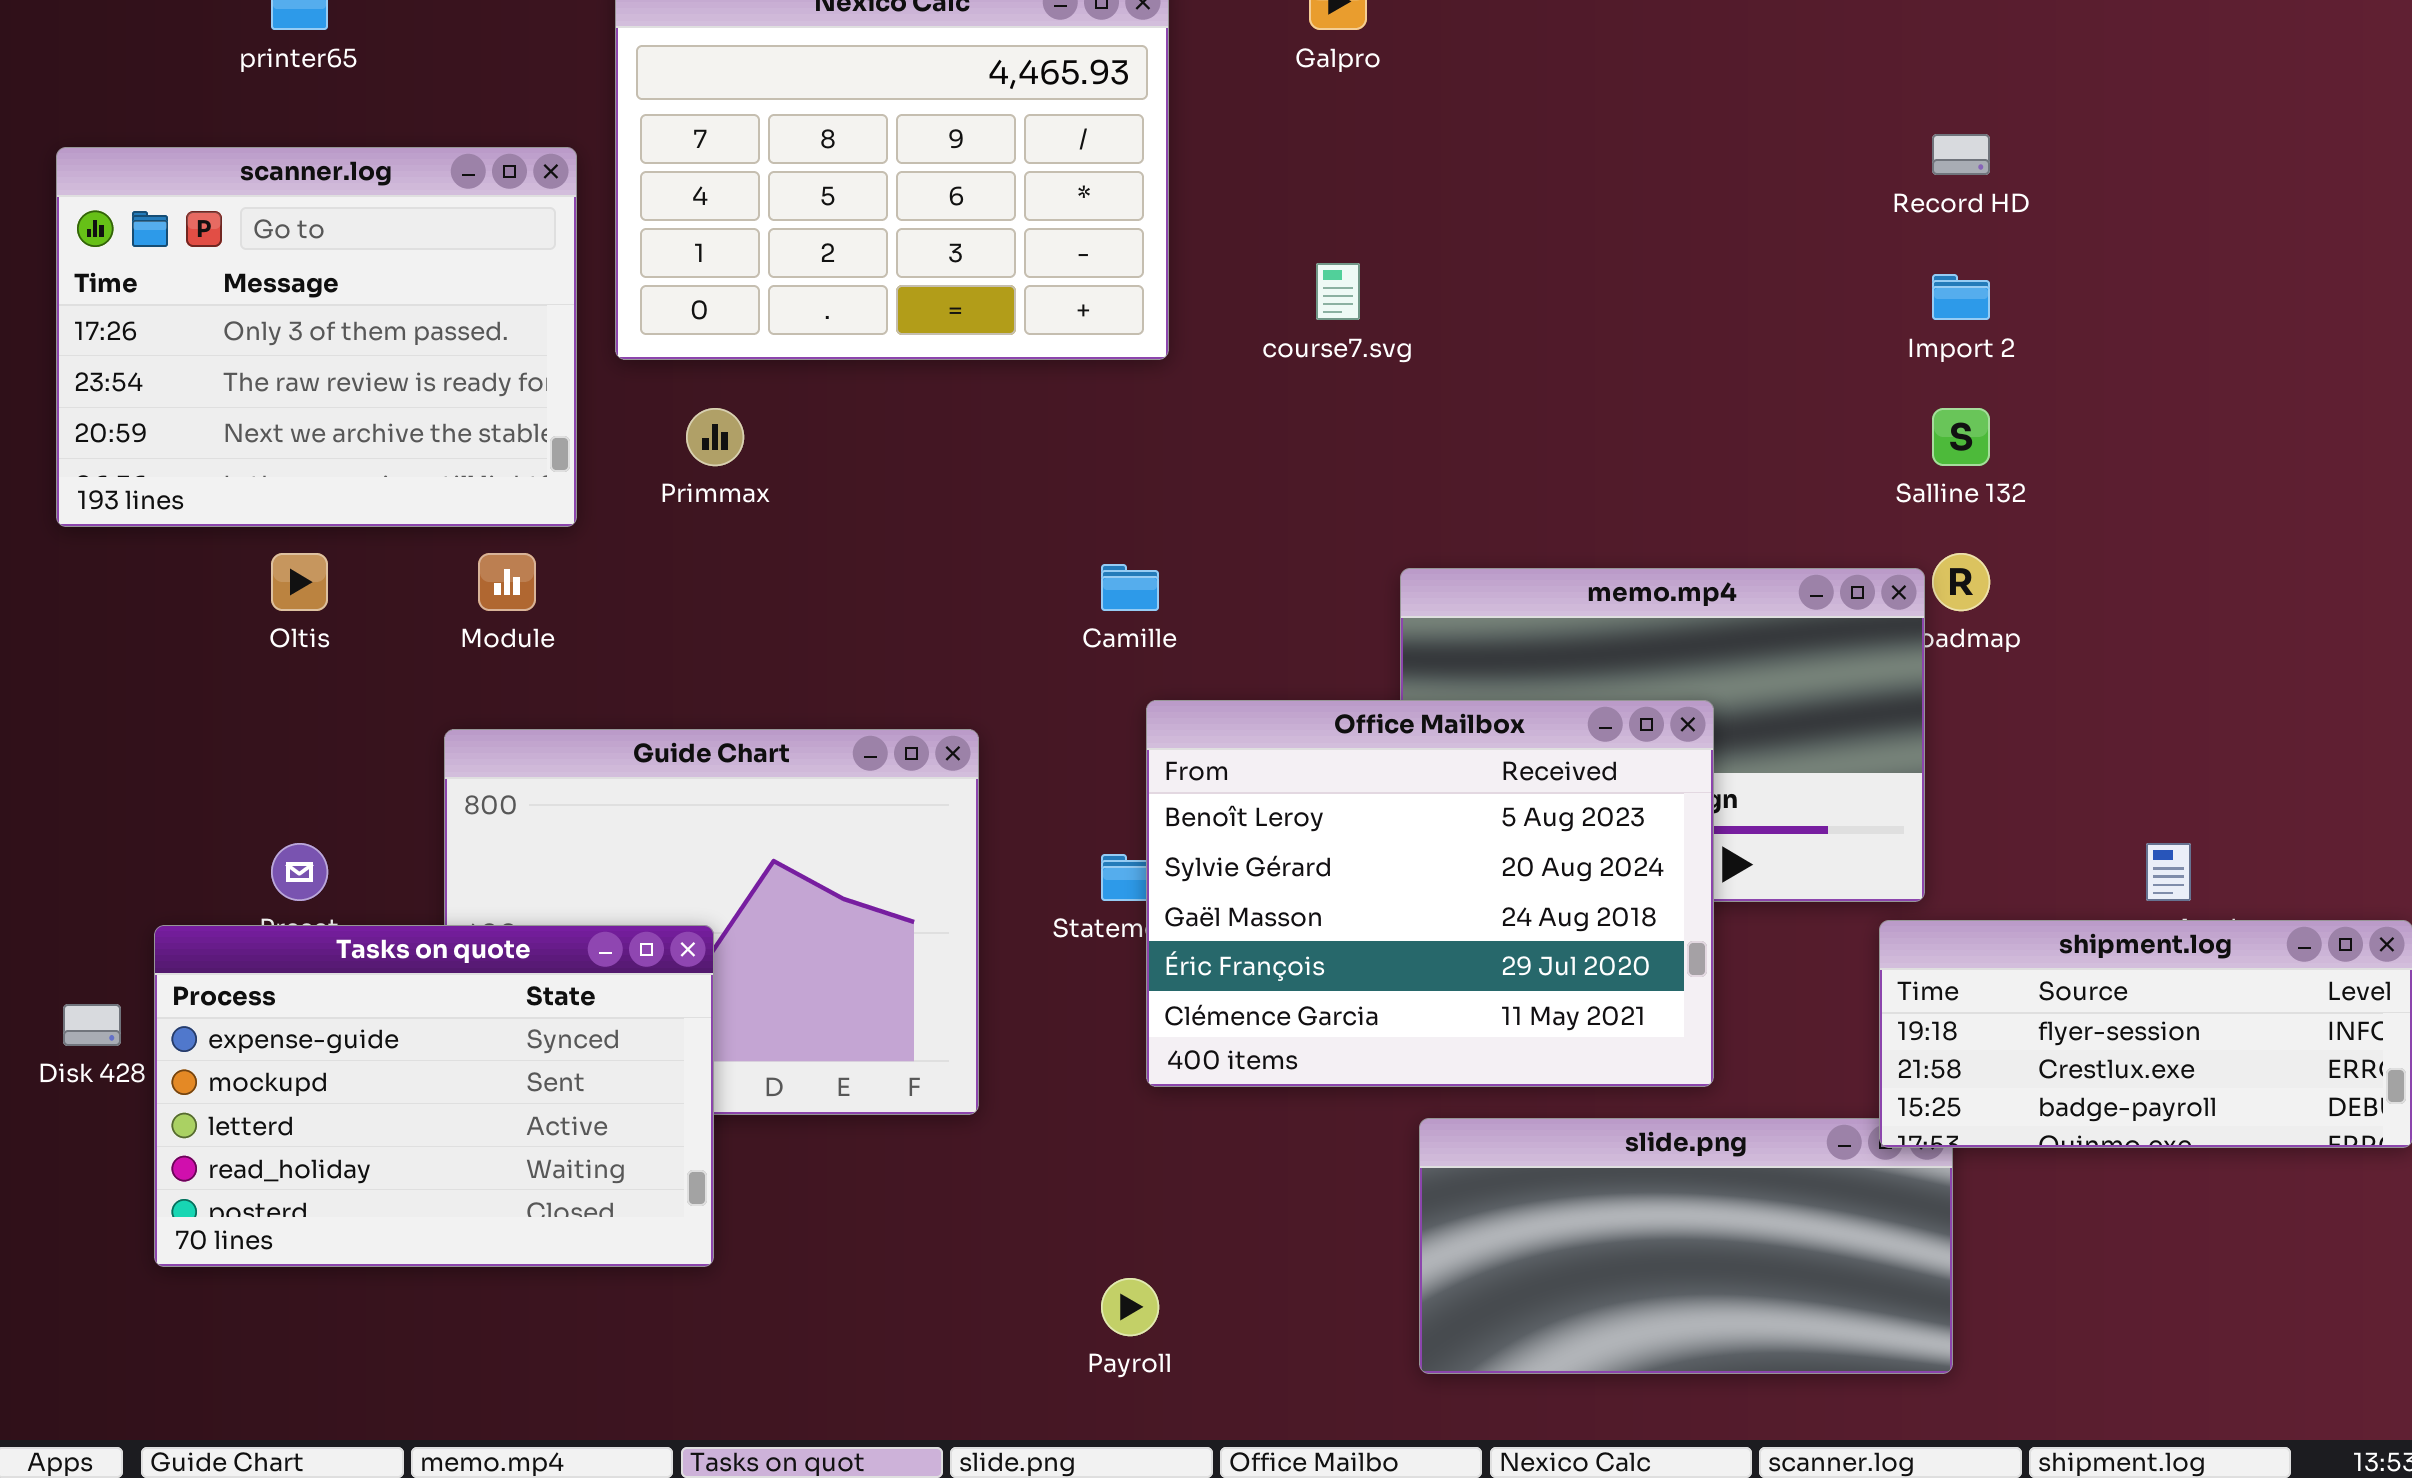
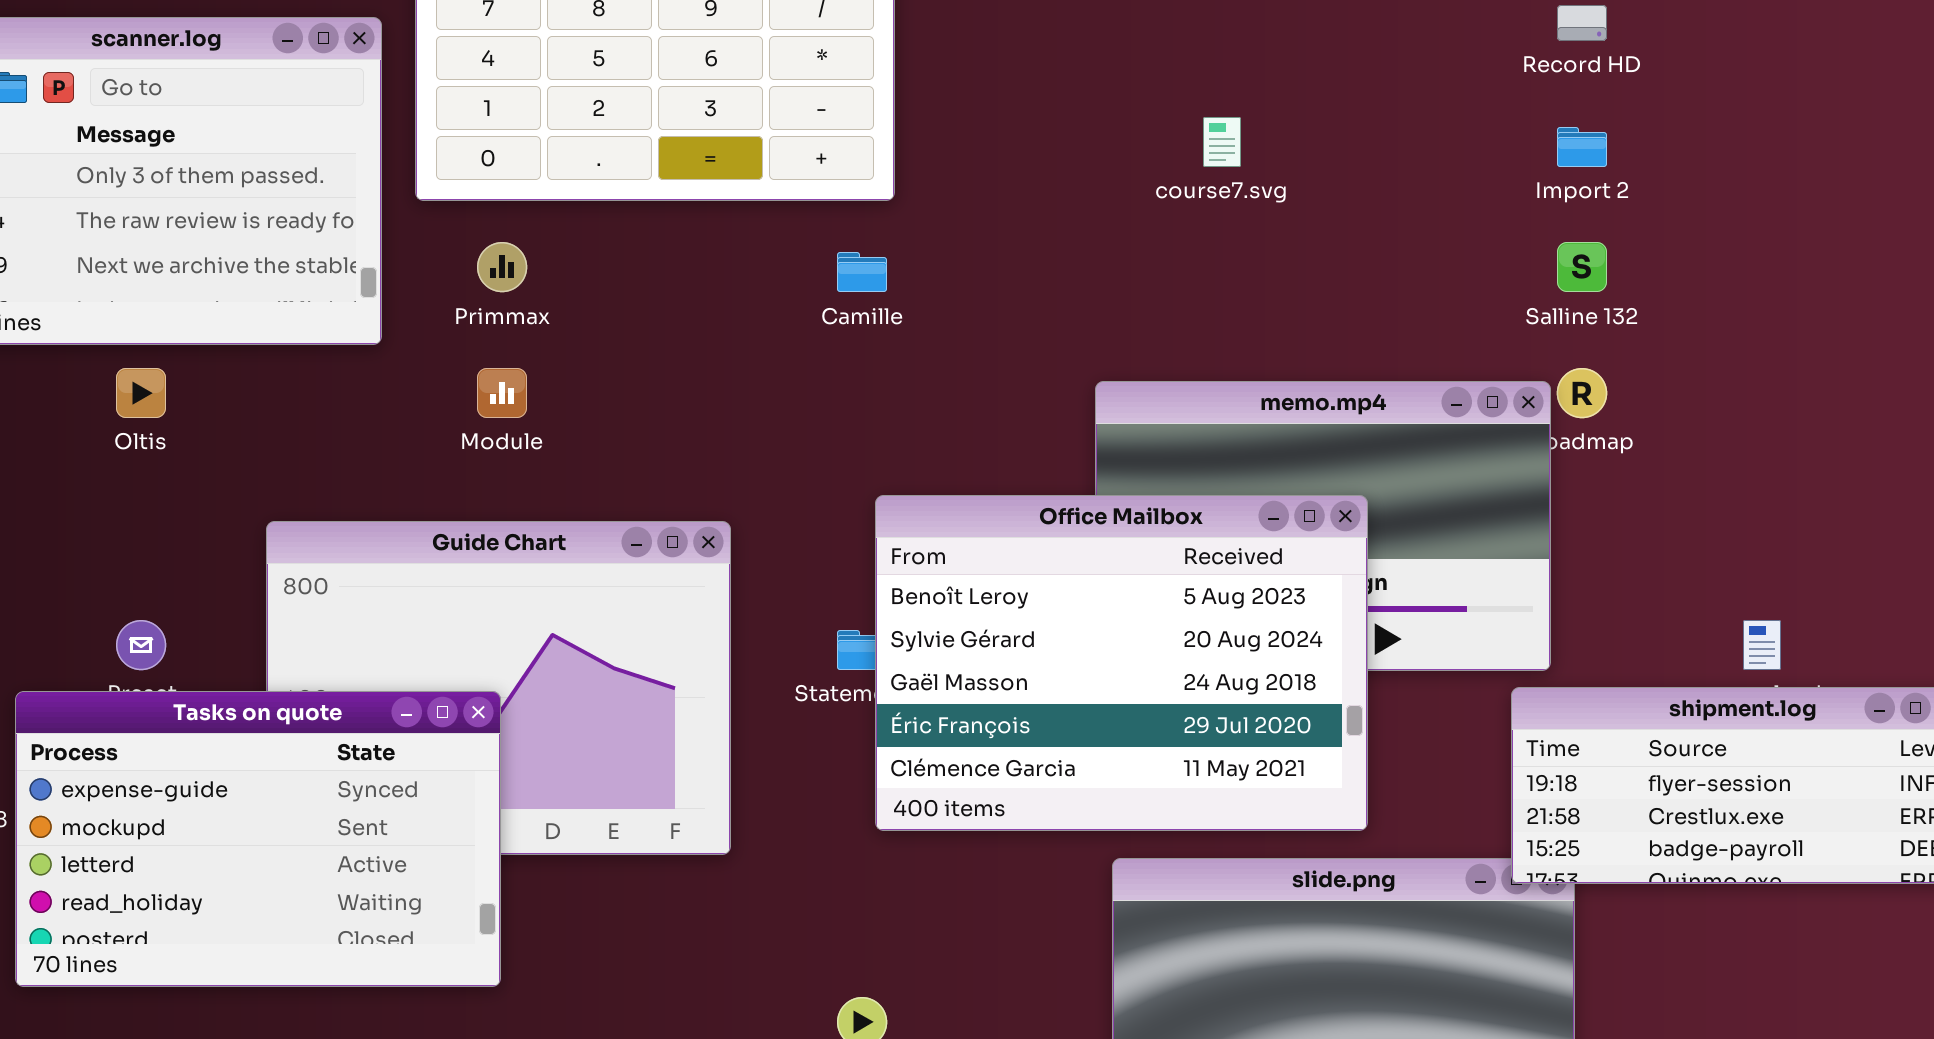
course7.svg: [1316,263,1360,320] -> [1203,117,1241,167], moved
Module: [478,553,536,611] -> [477,368,527,418], moved
Camille: [1101,564,1159,611] -> [837,252,887,292], moved

